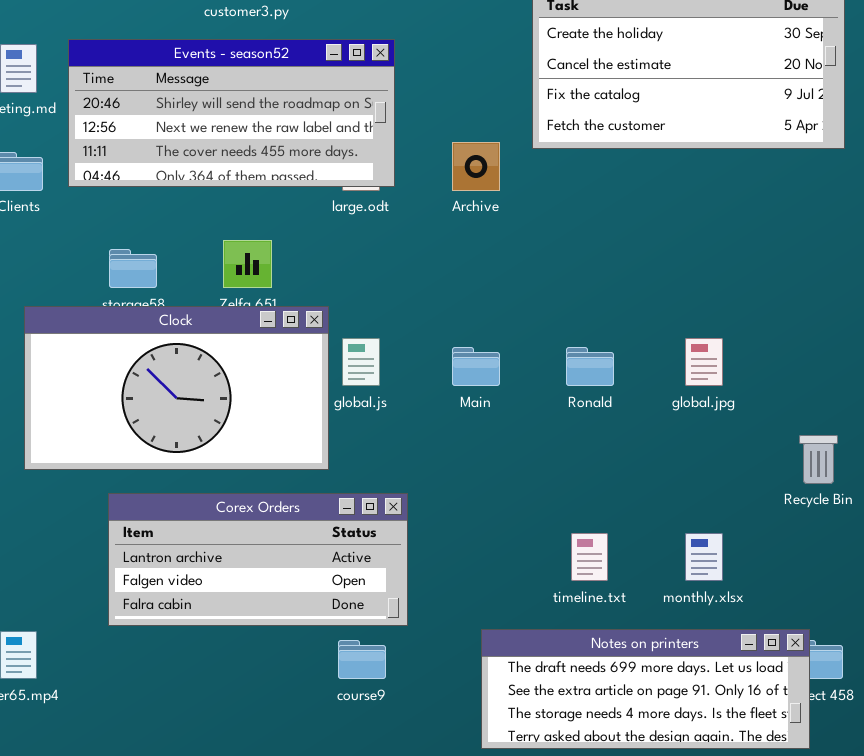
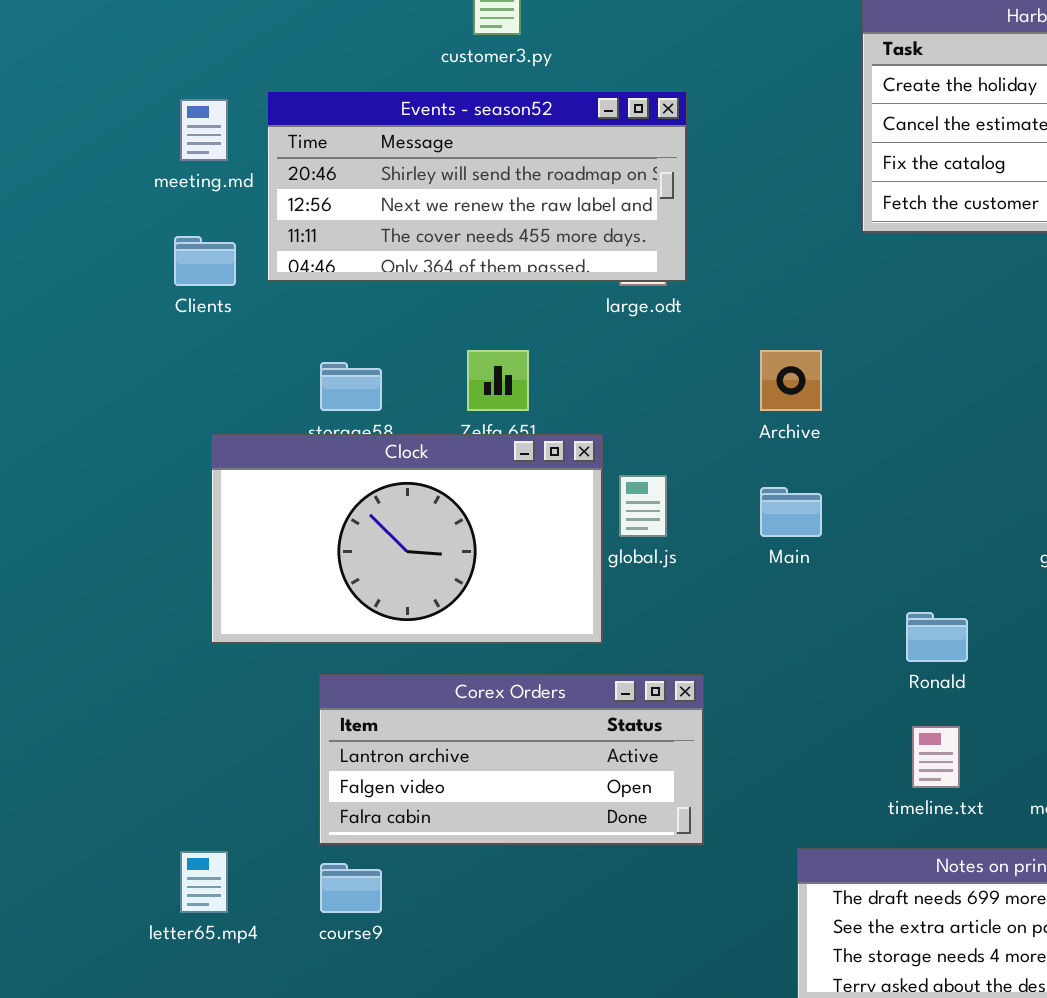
Archive: [452,142,500,191] -> [760,350,822,411], moved
Ronald: [566,347,614,386] -> [906,612,968,662], moved
course9: [338,640,386,679] -> [320,863,382,913], moved

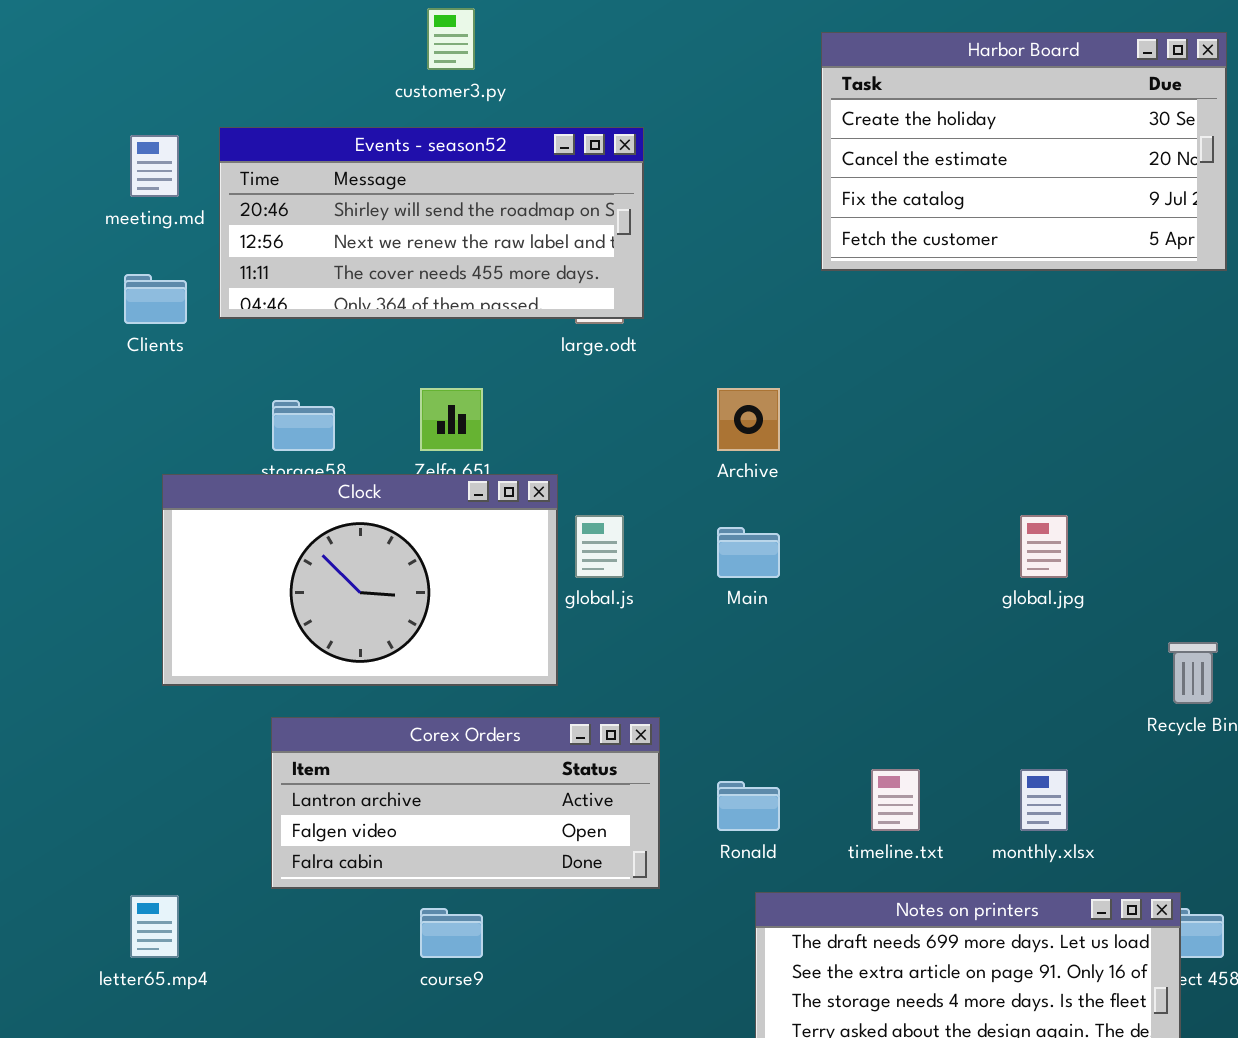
Ronald: [906,612,968,662] -> [717,781,780,831], moved
course9: [320,863,382,913] -> [420,908,483,958], moved

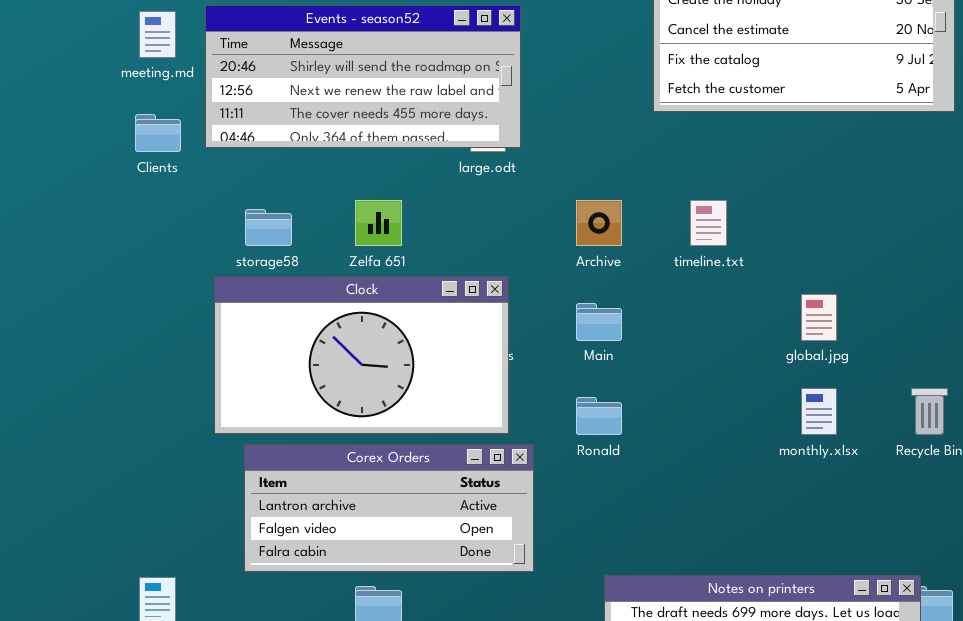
Clock: [162,474,558,686] -> [214,276,509,434], moved
timeline.txt: [871,769,920,831] -> [690,200,727,246], moved
monthly.xlsx: [1020,769,1068,831] -> [801,388,837,435], moved
Ronald: [717,781,780,831] -> [576,397,622,435], moved

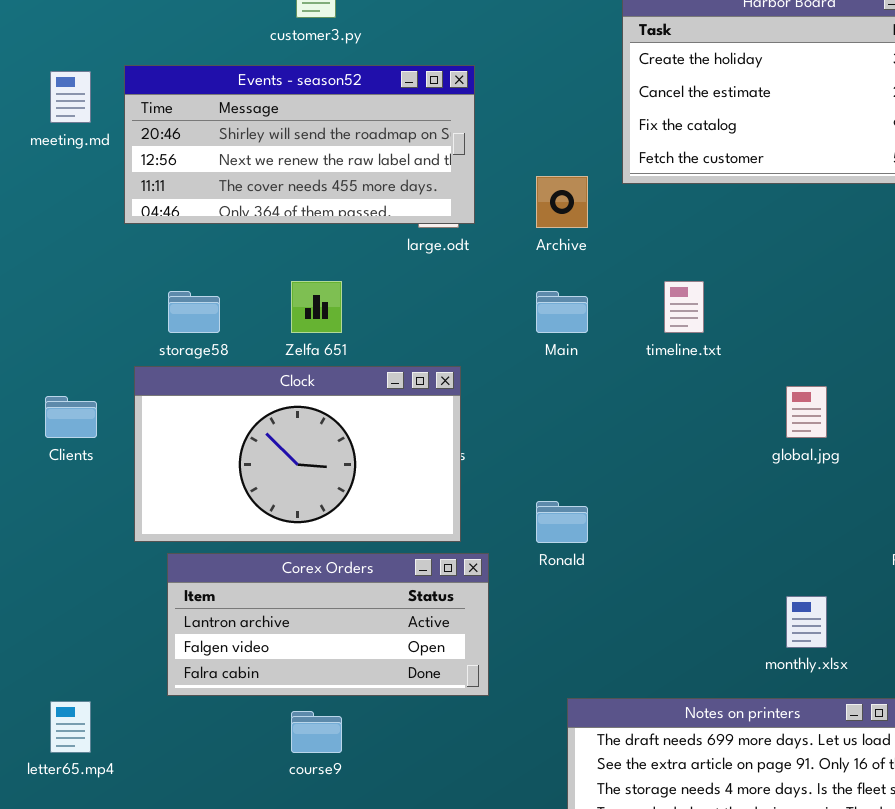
Clients: [135,114,181,152] -> [45,396,97,438], moved
Archive: [576,200,622,246] -> [536,176,588,228], moved
Main: [576,303,622,341] -> [536,291,588,333], moved
monthly.xlsx: [801,388,837,435] -> [786,596,827,648], moved

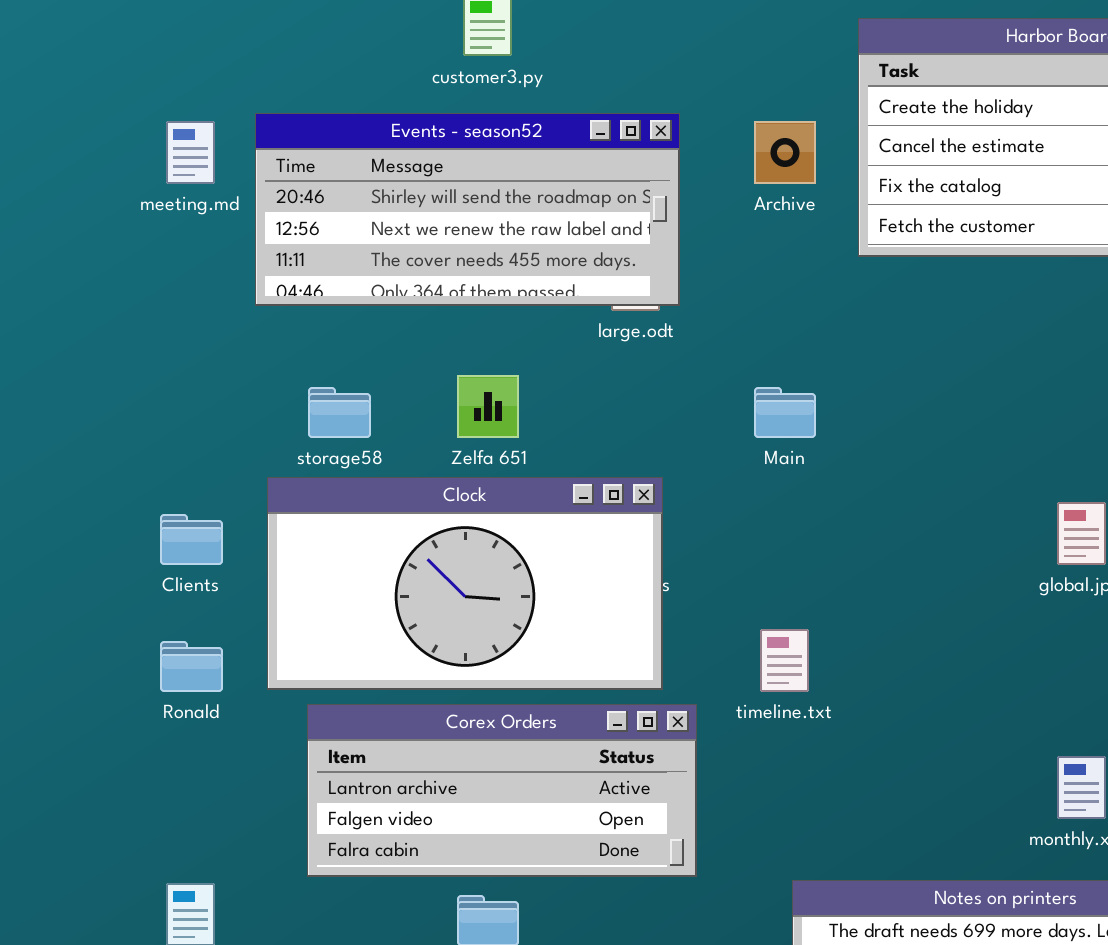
Archive: [536,176,588,228] -> [754,121,816,184], moved
timeline.txt: [664,281,704,333] -> [760,629,809,692], moved
Ronald: [536,501,588,543] -> [160,641,223,692], moved

